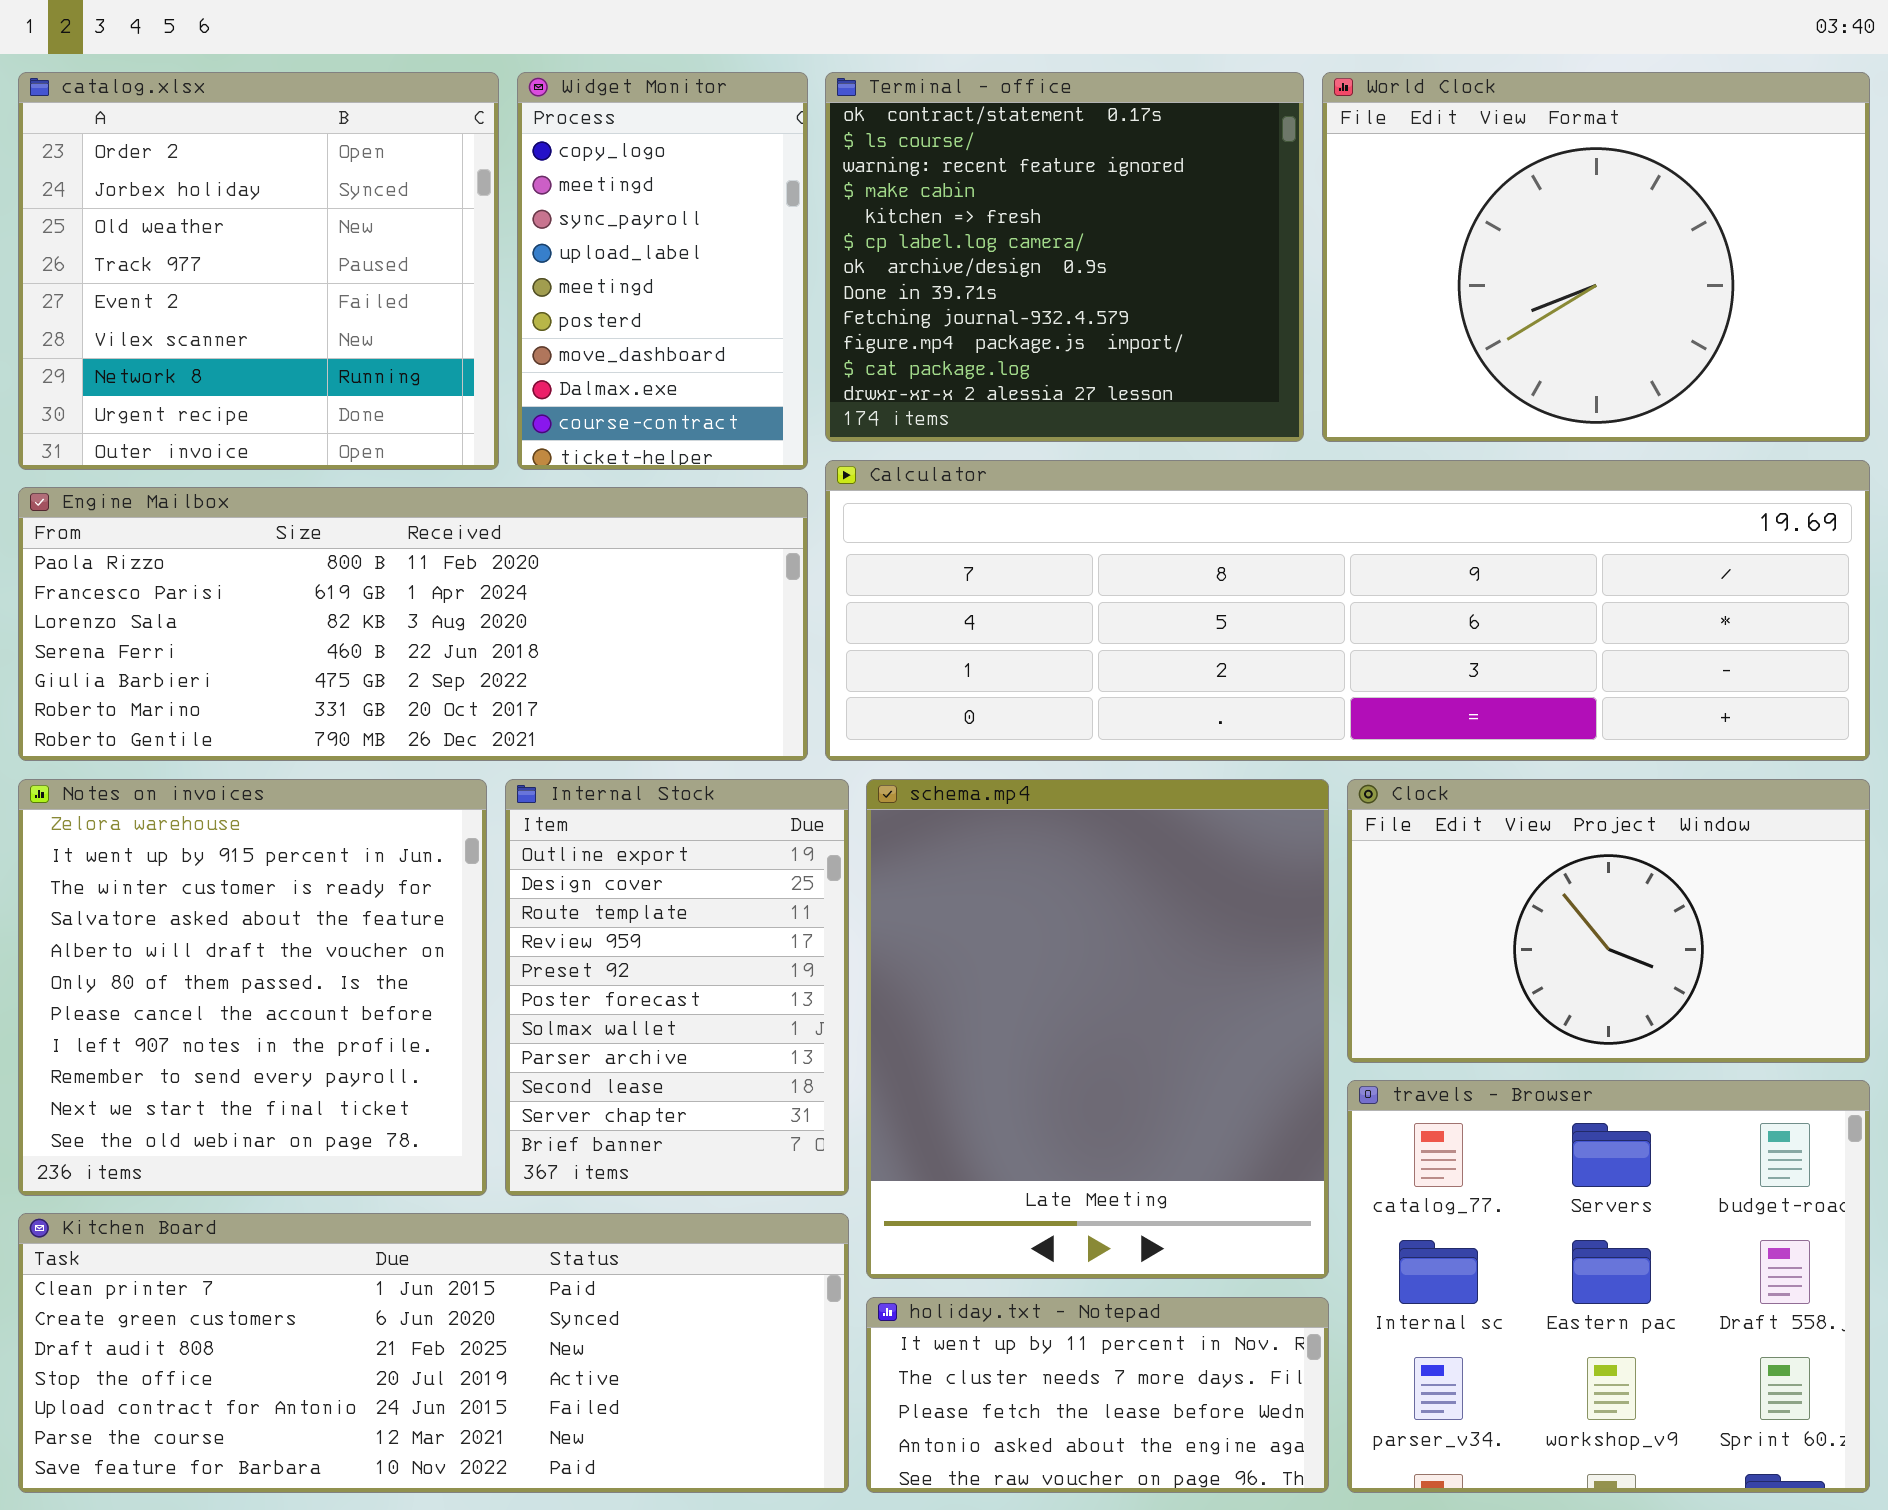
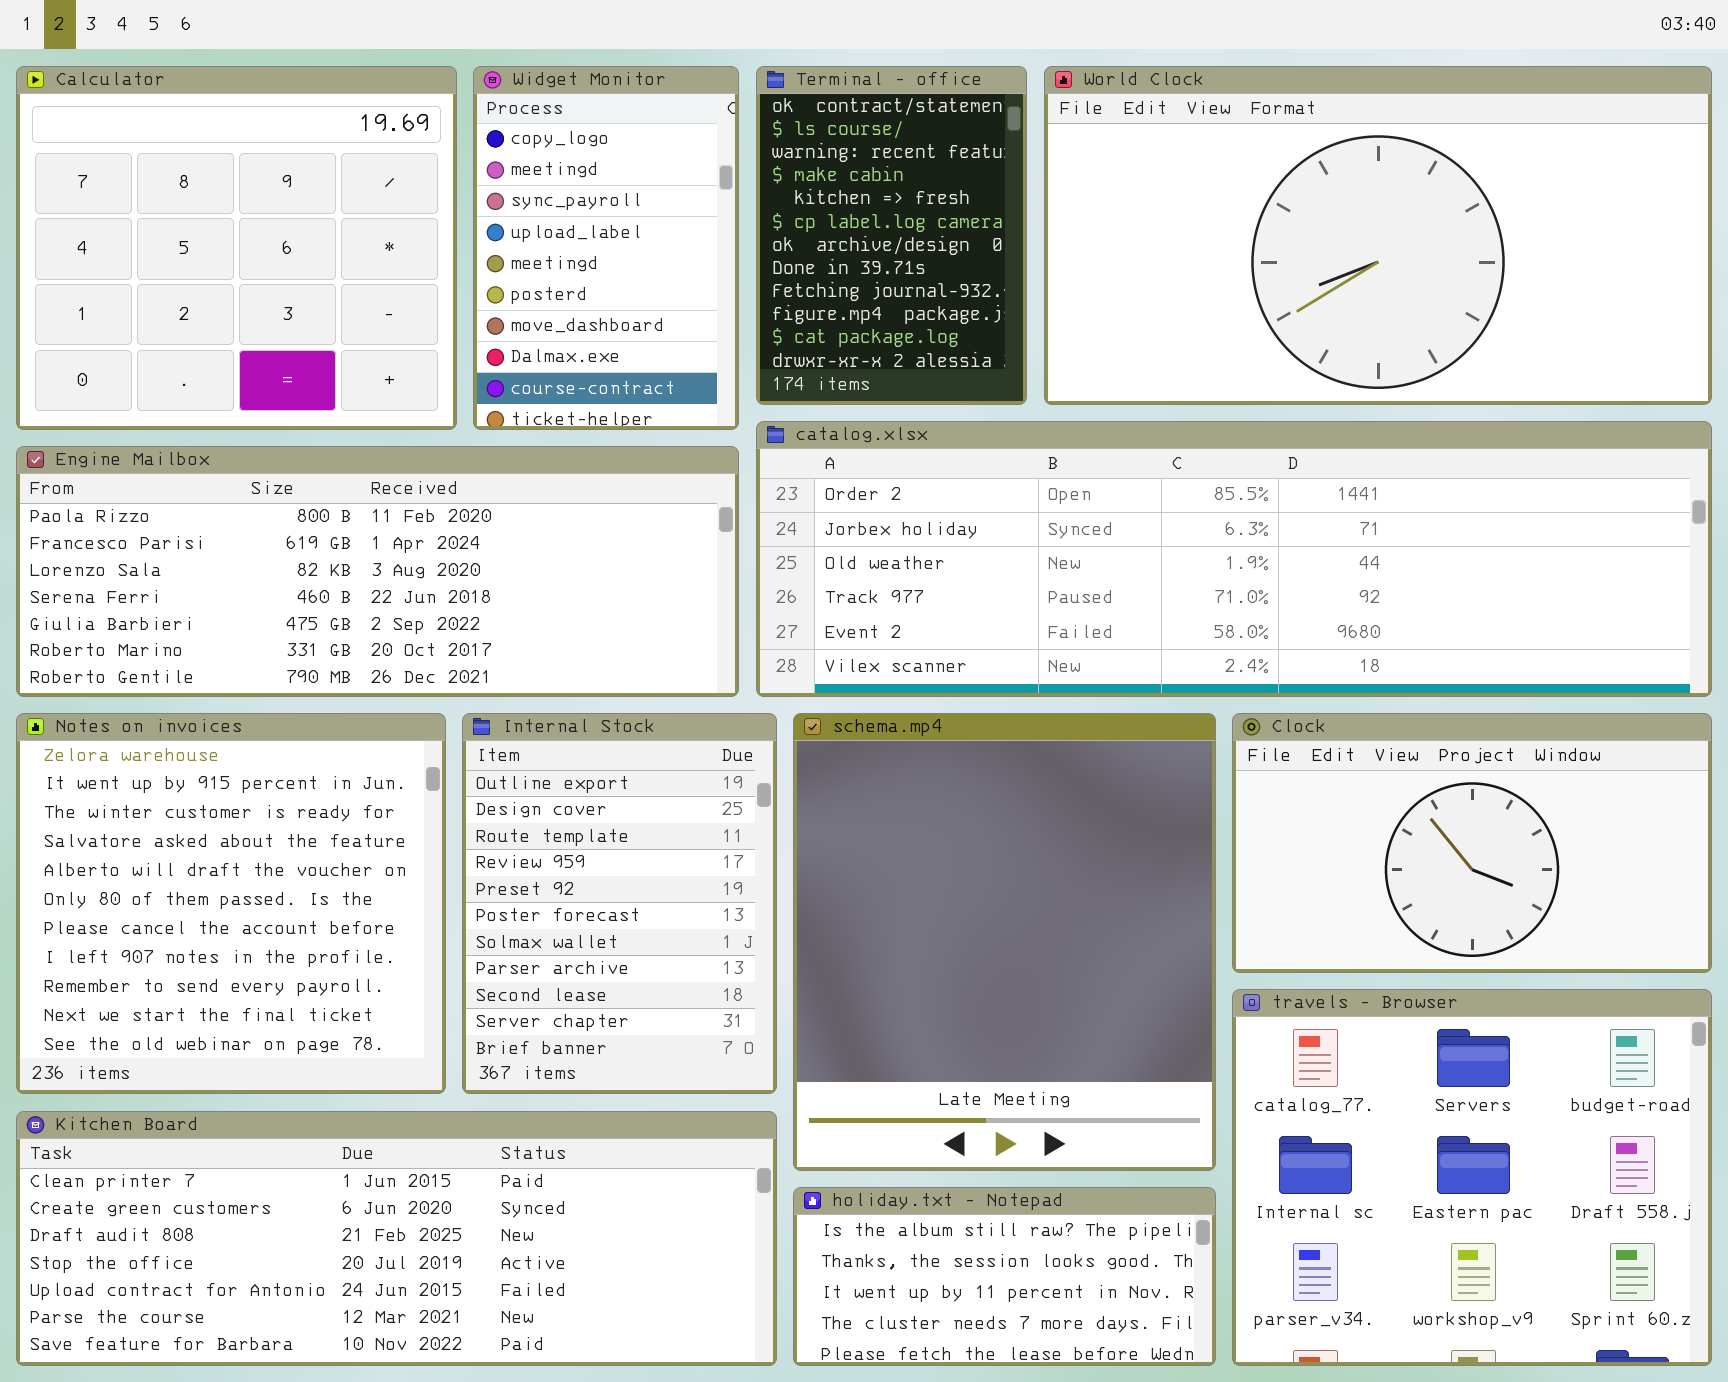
catalog.xlsx: [18,72,499,470] -> [756,421,1712,697], moved, resized
Terminal - office: [825,72,1304,442] -> [756,66,1027,405], resized
World Clock: [1322,72,1870,442] -> [1044,66,1712,405], resized
Calculator: [825,460,1870,761] -> [16,66,457,430], moved, resized
holiday.txt - Notepad: [866,1297,1329,1493] -> [793,1187,1216,1366], scrolled up 2 rows

